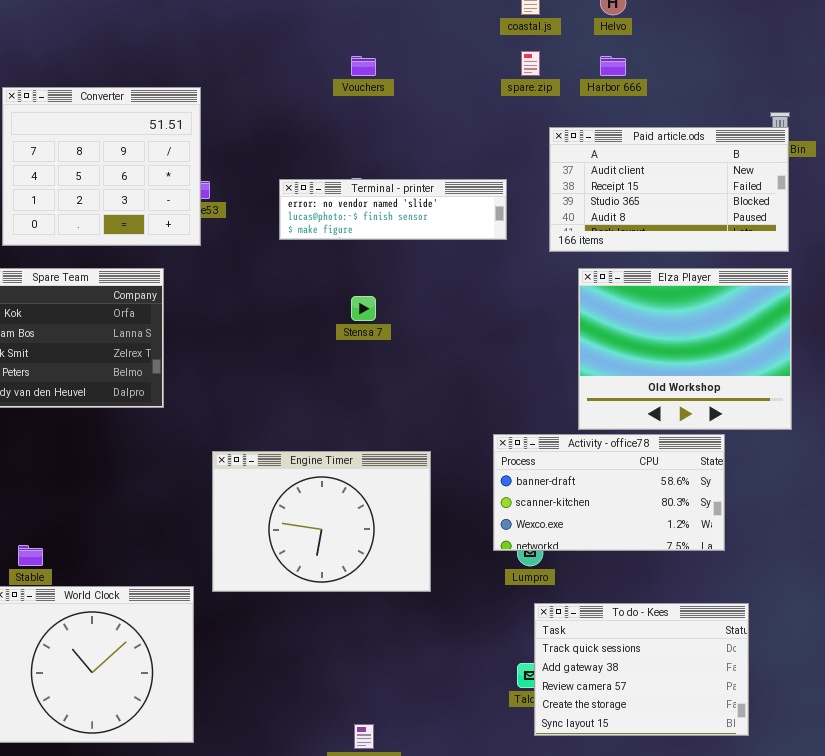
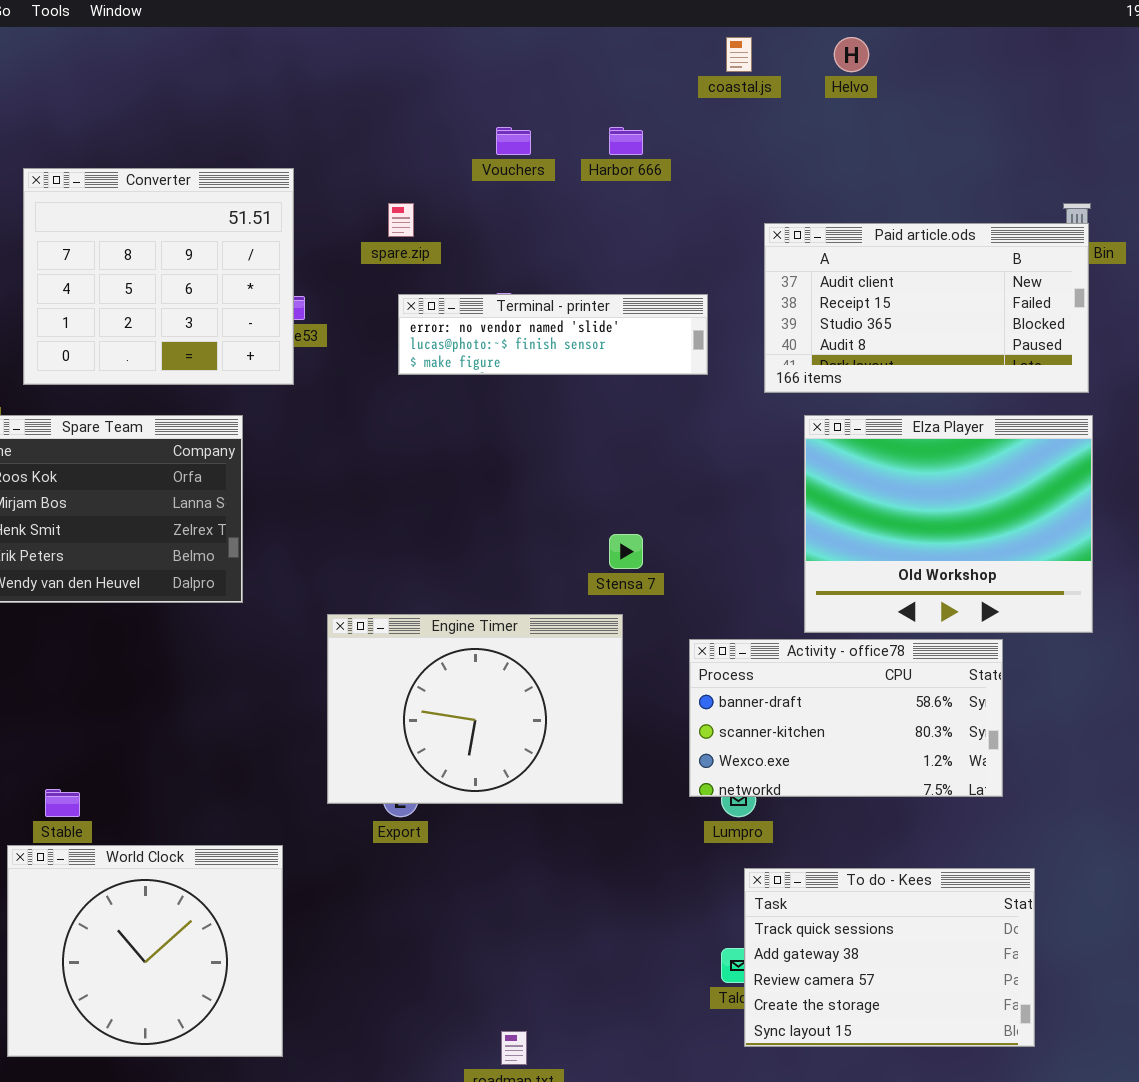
spare.zip: [521,51,540,76] -> [388,203,414,237], moved
Harbor 666: [600,56,626,76] -> [609,127,643,155], moved
Stensa 7: [351,296,376,321] -> [609,534,643,569], moved
Engine Timer: [212,451,431,592] -> [327,614,623,804], moved

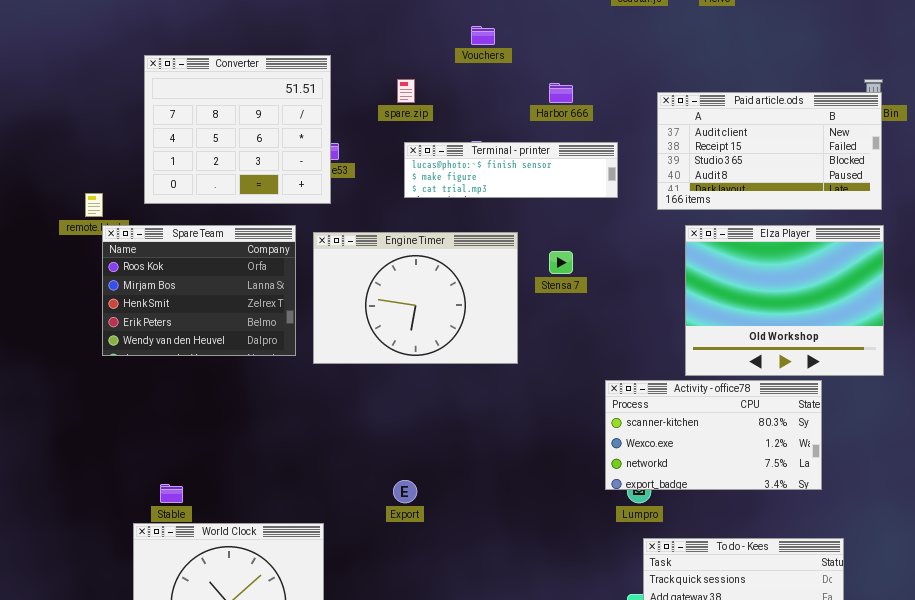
Harbor 666: [609,127,643,155] -> [549,83,573,103], moved
Terminal - printer: [398,294,708,375] -> [404,142,618,198], scrolled down 1 row
Stensa 7: [609,534,643,569] -> [549,251,573,274], moved
Engine Timer: [327,614,623,804] -> [313,232,518,364], moved
Activity - office78: [689,639,1003,797] -> [605,380,822,490], scrolled down 1 row

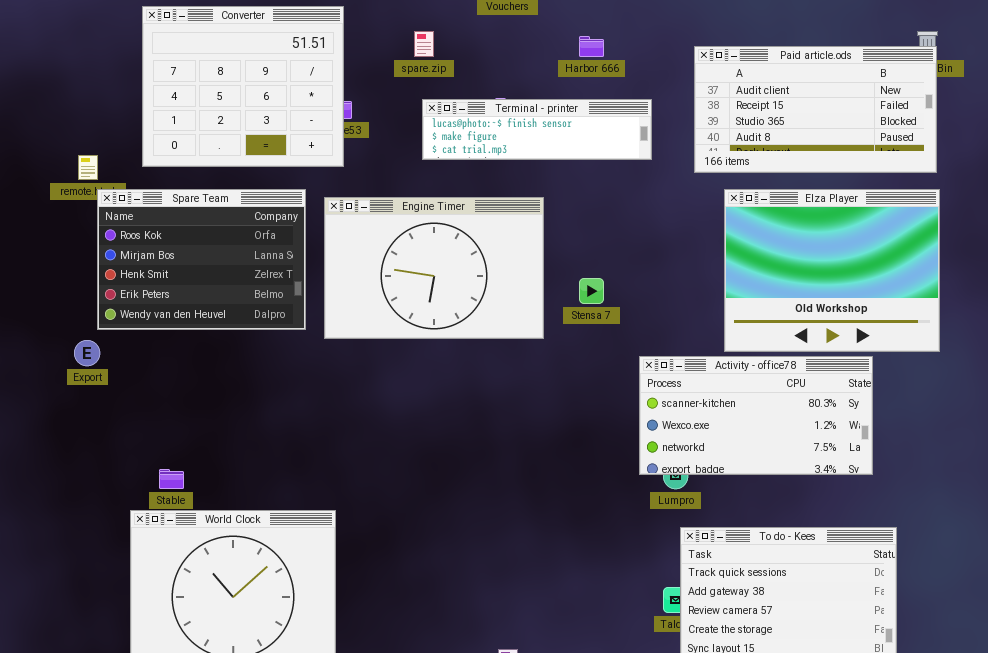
Stensa 7: [549,251,573,274] -> [579,278,604,304], moved
Export: [393,480,417,503] -> [74,340,100,366], moved

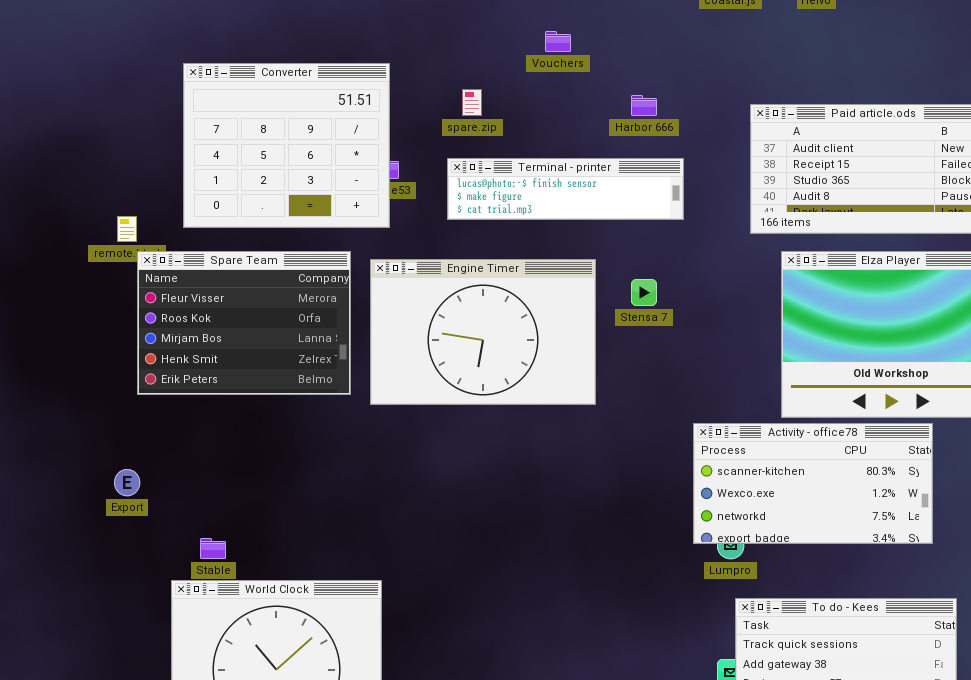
Terminal - printer: [422,99,652,160] -> [447,158,684,220], moved
Spare Team: [97,189,306,330] -> [137,251,351,395], scrolled up 1 row
Stensa 7: [579,278,604,304] -> [631,279,657,306], moved
Export: [74,340,100,366] -> [114,469,140,496], moved

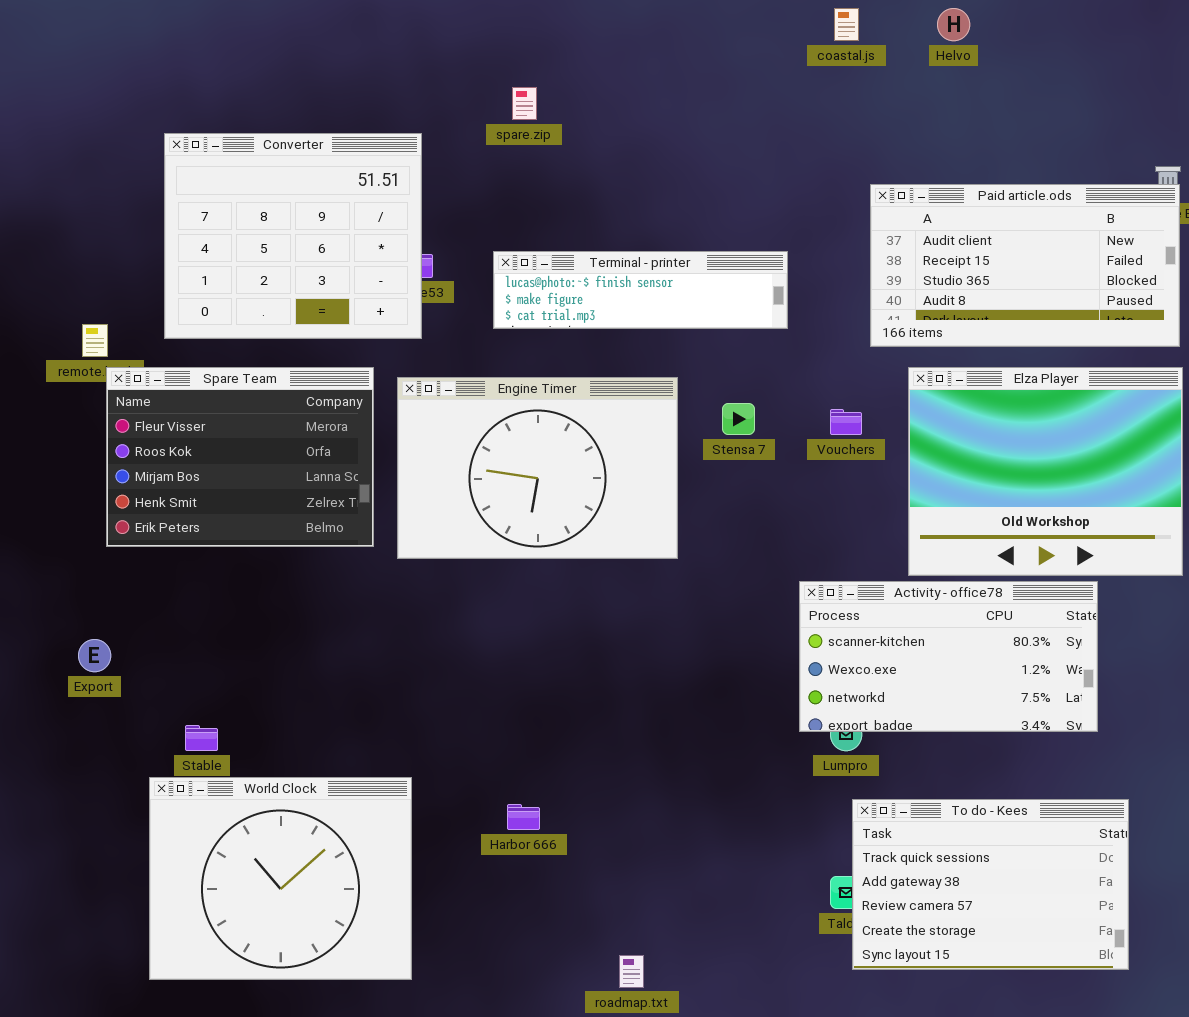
Vouchers: [545,31,571,52] -> [830,409,862,435], moved
spare.zip: [462,89,482,116] -> [512,87,537,120], moved
Harbor 666: [631,95,657,116] -> [507,804,540,830], moved

